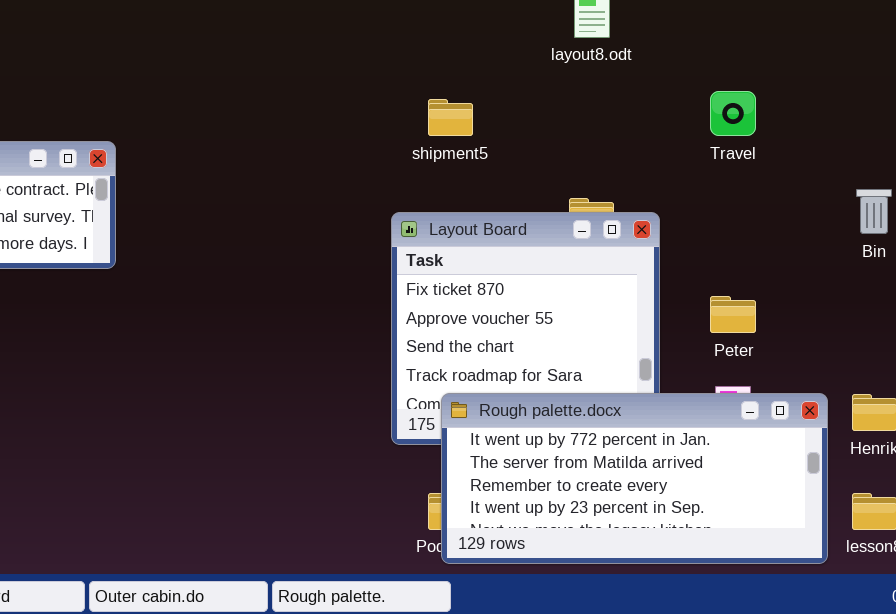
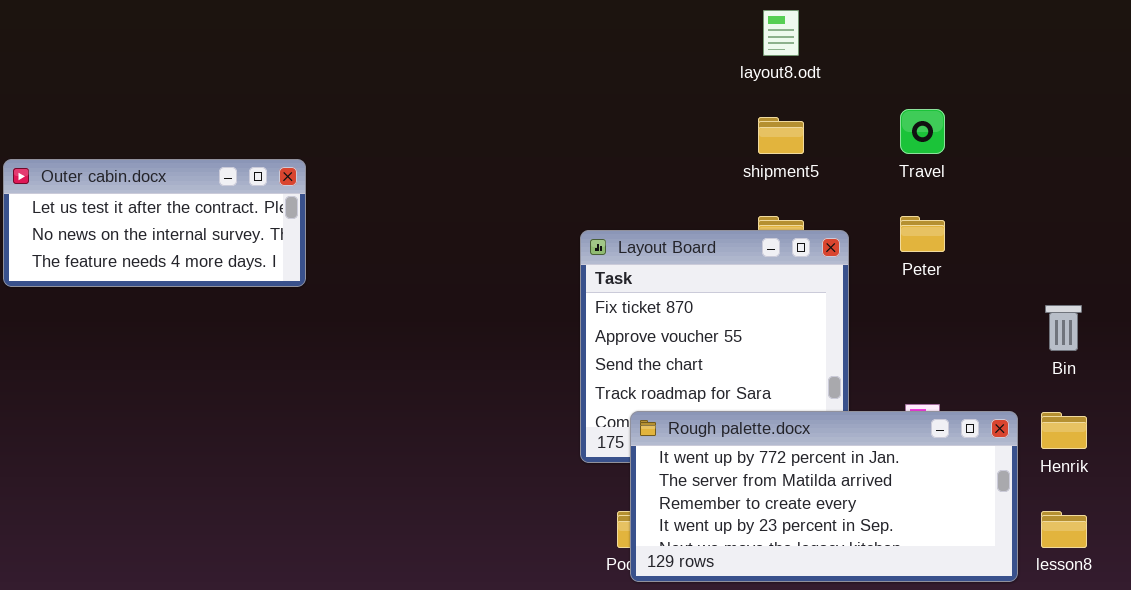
shipment5: [428,99,473,136] -> [758,117,804,154], moved
Bin: [856,189,892,234] -> [1045,305,1082,351], moved
Peter: [710,296,756,333] -> [900,216,945,252], moved

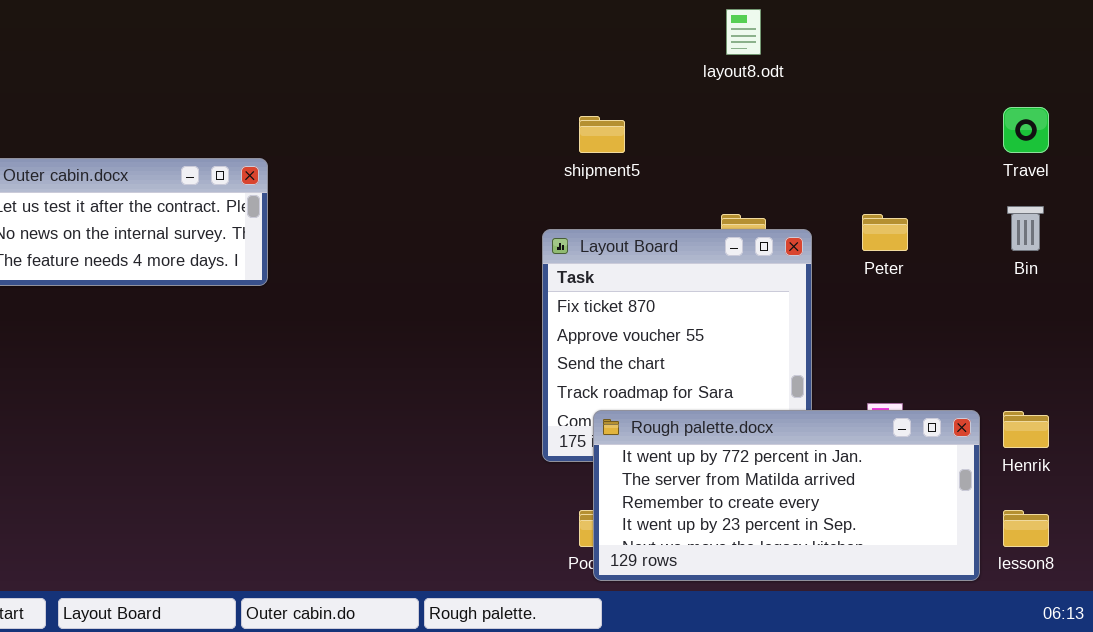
Travel: [900,109,945,154] -> [1003,107,1049,153], moved
shipment5: [758,117,804,154] -> [579,116,625,153], moved
Bin: [1045,305,1082,351] -> [1007,206,1044,251], moved

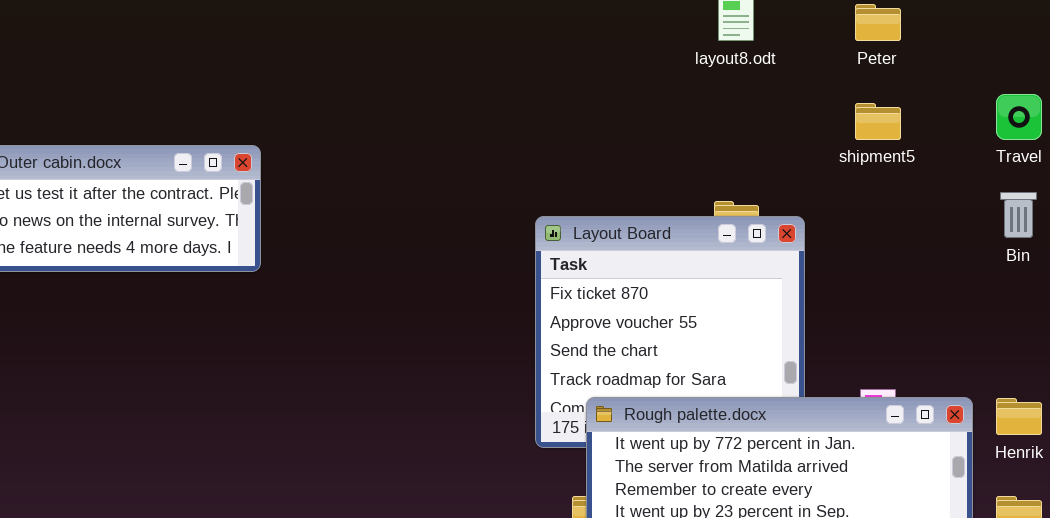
shipment5: [579,116,625,153] -> [855,103,901,140], moved
Peter: [862,214,908,251] -> [855,4,901,41], moved

